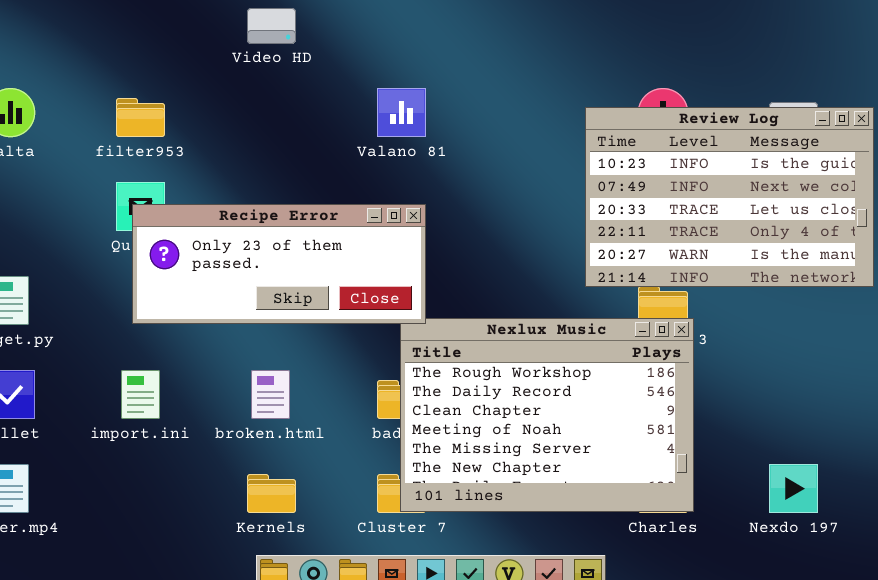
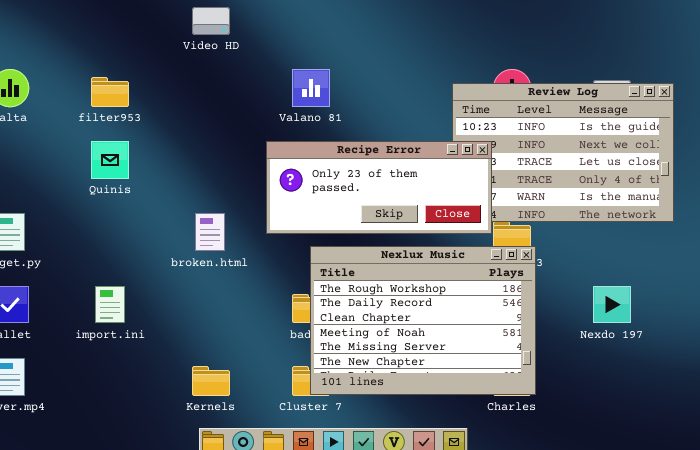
Recipe Error: [132,204,426,324] -> [266,141,492,234], moved
broken.html: [251,370,290,419] -> [195,213,225,251], moved
Nexdo 197: [769,464,818,513] -> [593,286,631,323], moved

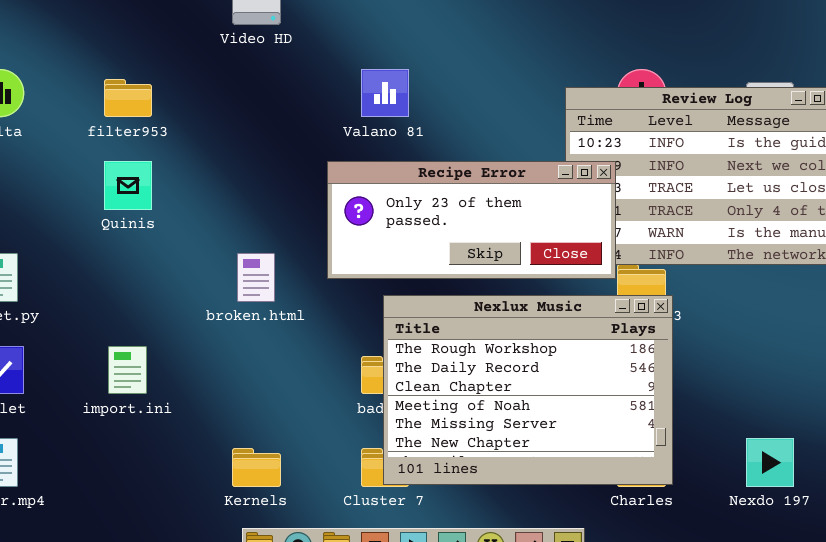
Nexdo 197: [593,286,631,323] -> [746,438,794,487], moved

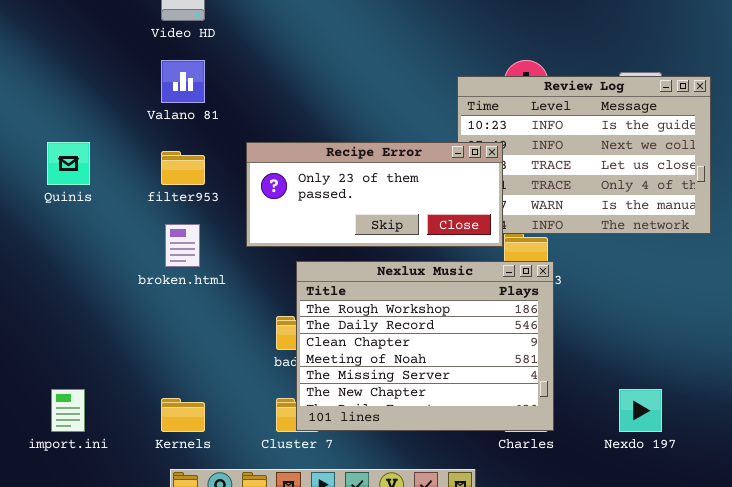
Valano 81: [361,69,409,117] -> [161,60,205,103], moved
filter953: [104,79,152,117] -> [161,151,205,185], moved
import.ini: [108,346,147,394] -> [51,389,85,432], moved

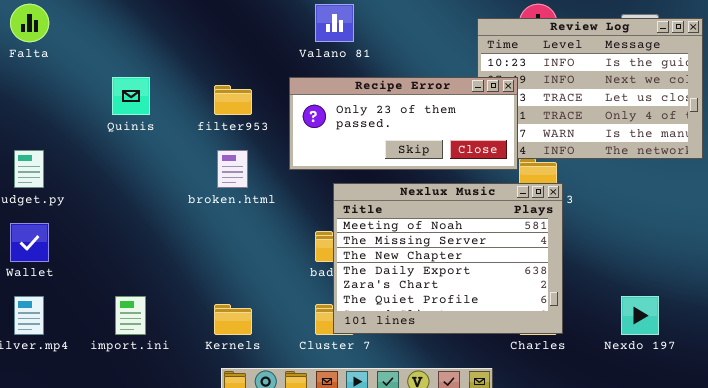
Valano 81: [161,60,205,103] -> [315,4,354,42], moved
Nexlux Music: [296,261,554,431] -> [333,183,563,334], scrolled down 3 rows

